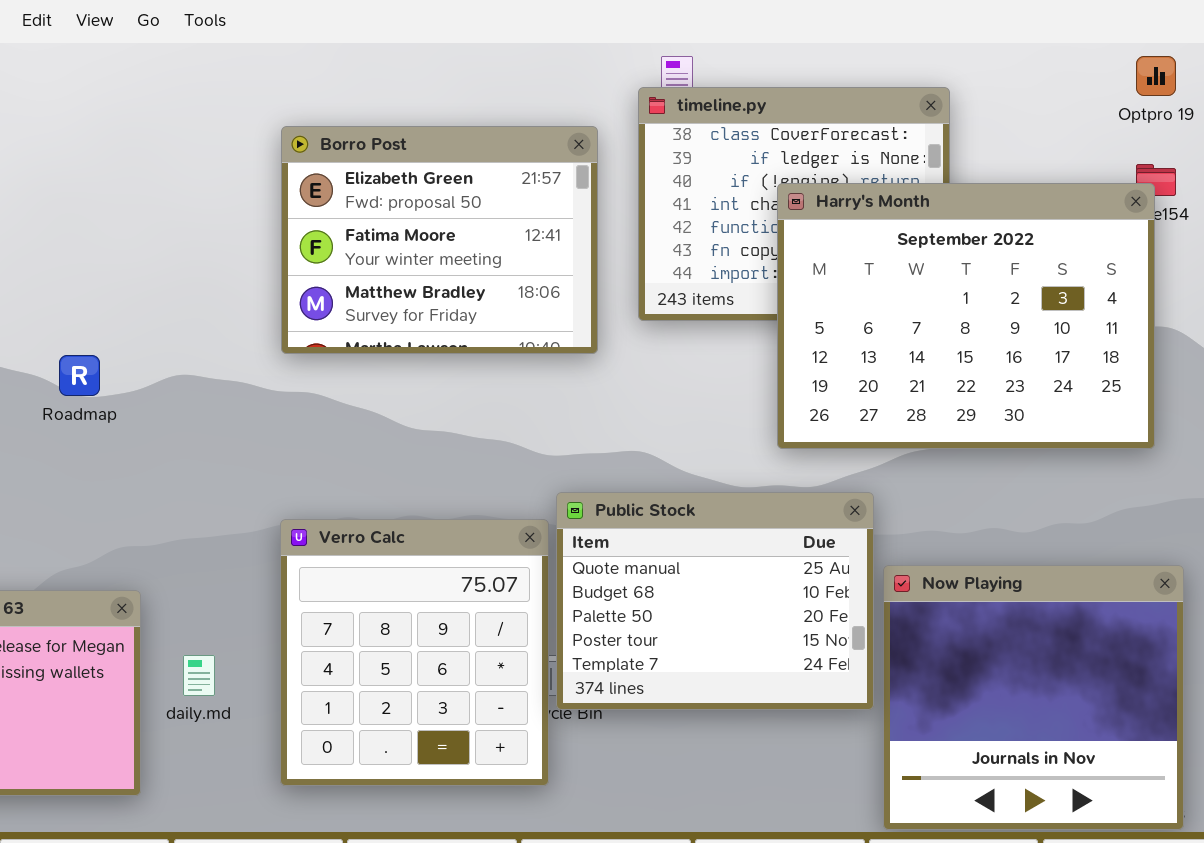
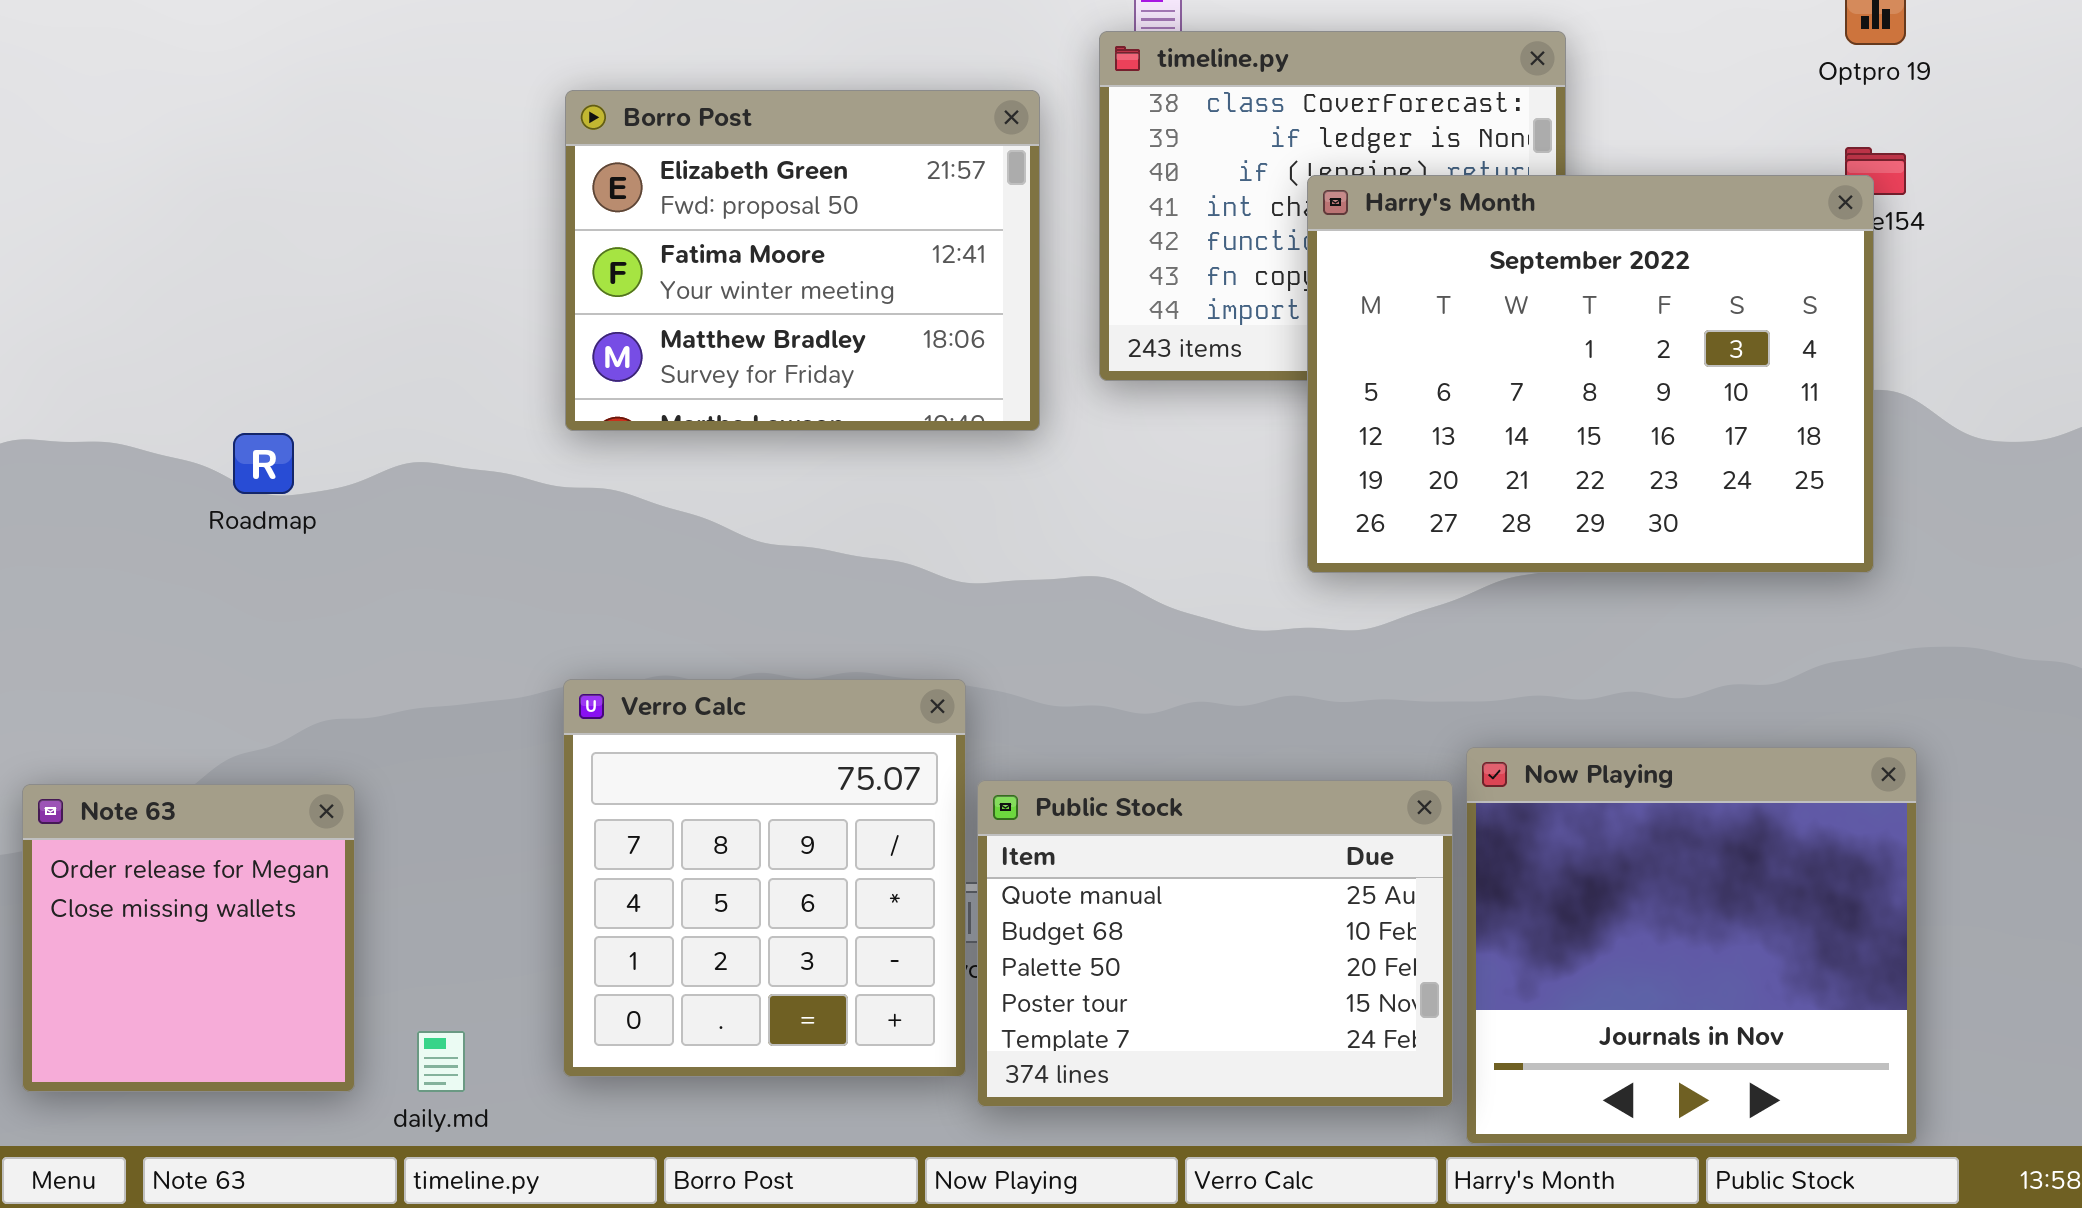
Public Stock: [556,492,874,710] -> [977,780,1453,1107], moved
daily.md: [183,655,215,696] -> [417,1031,465,1092], moved

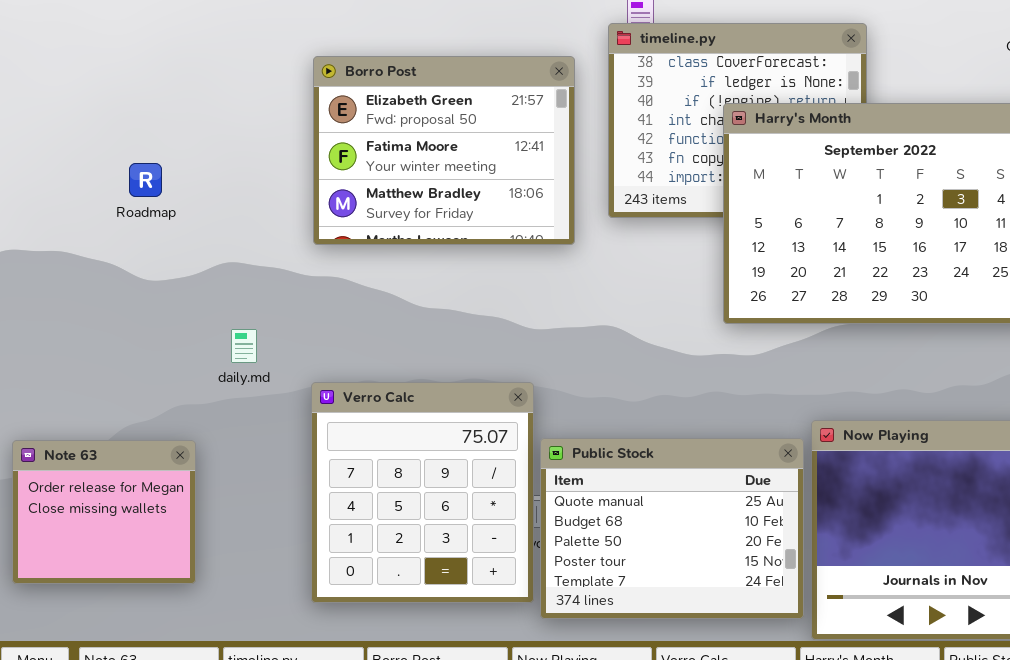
Roadmap: [233,433,294,494] -> [129,163,162,197], moved
Note 63: [22,784,355,1092] -> [12,440,196,584], resized
daily.md: [417,1031,465,1092] -> [231,329,257,363], moved

